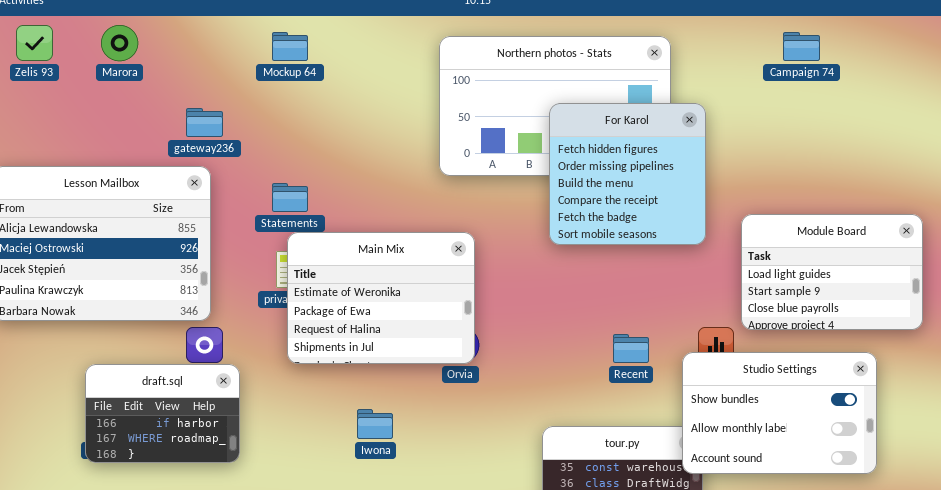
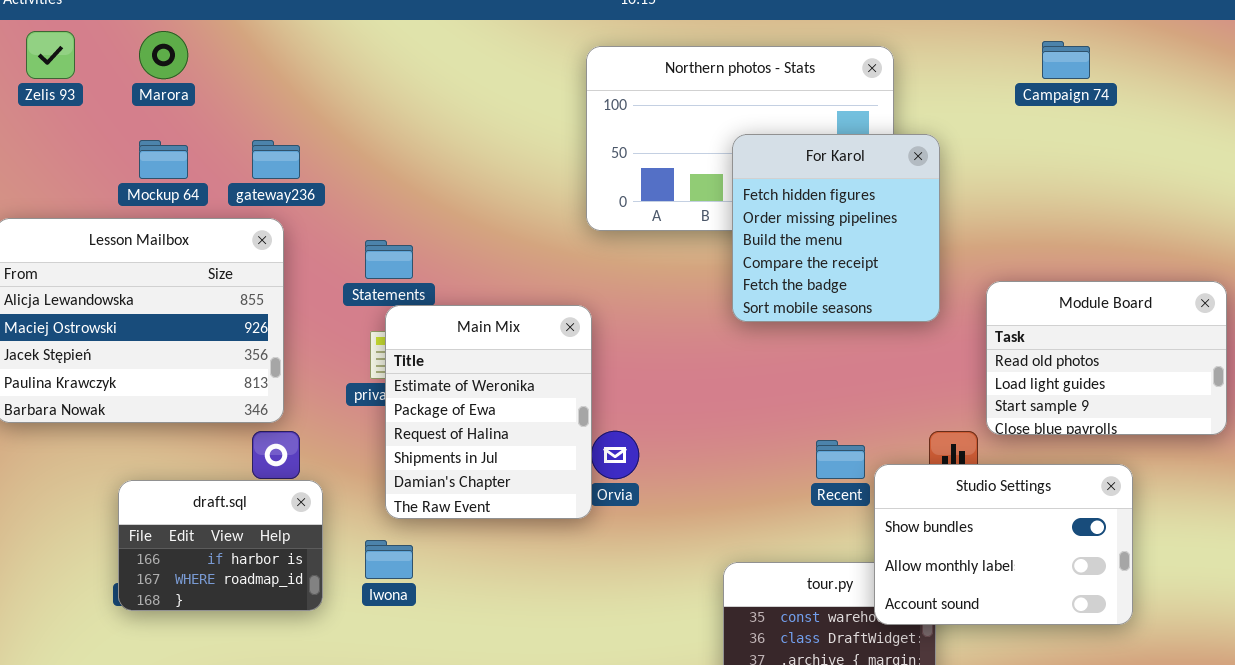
Mockup 64: [272,32,308,61] -> [139,140,188,179], moved
Module Board: [741,214,923,330] -> [986,281,1227,435], scrolled up 1 row
Main Mix: [287,232,475,364] -> [385,305,592,519], resized
Studio Settings: [682,352,877,474] -> [874,464,1133,625], moved
Iwona: [357,409,393,439] -> [365,540,413,579], moved

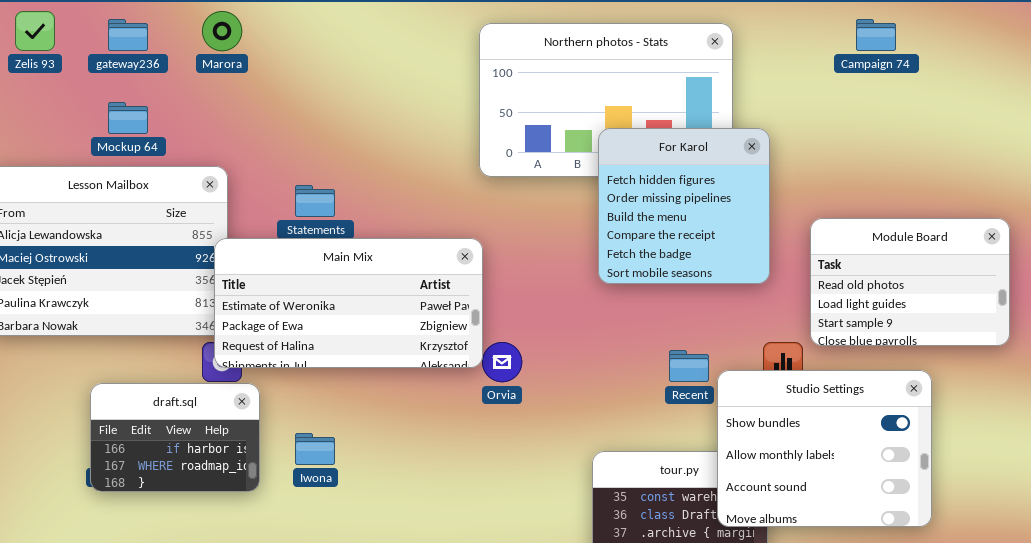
Marora: [139,31,188,79] -> [202,11,242,51], moved
For Karol: [732,134,940,322] -> [598,128,770,284], moved
gateway236: [252,140,300,179] -> [108,19,148,51], moved
Main Mix: [385,305,592,519] -> [214,238,483,368], resized
Studio Settings: [874,464,1133,625] -> [717,370,932,527], resized

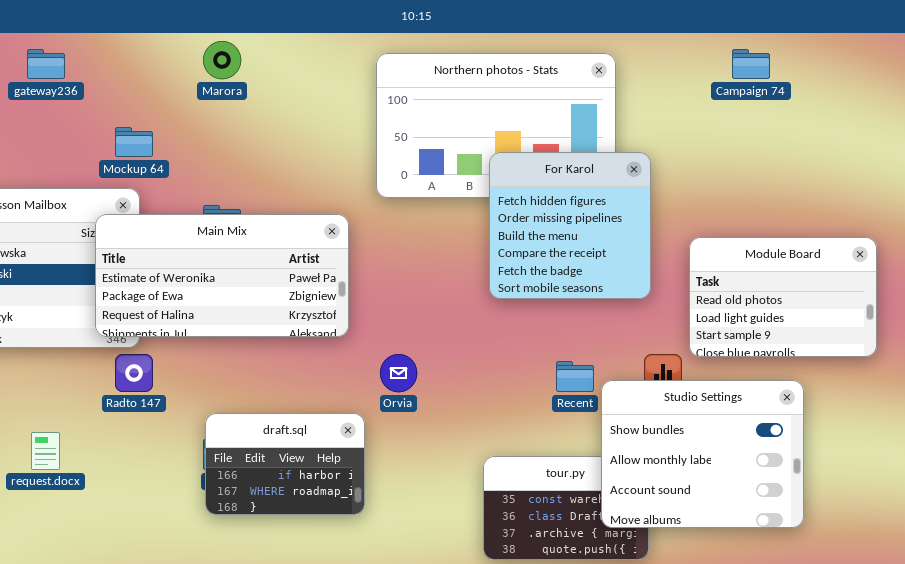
Marora: [202,11,242,51] -> [203,41,241,79], moved
Mockup 64: [108,102,148,134] -> [115,127,153,157], moved
Main Mix: [214,238,483,368] -> [95,214,349,337], moved
draft.sql: [90,383,260,492] -> [205,413,365,515], moved

